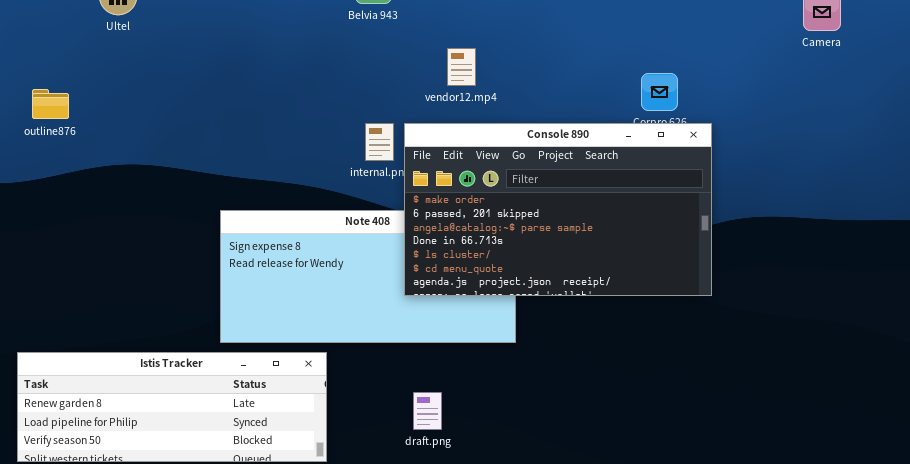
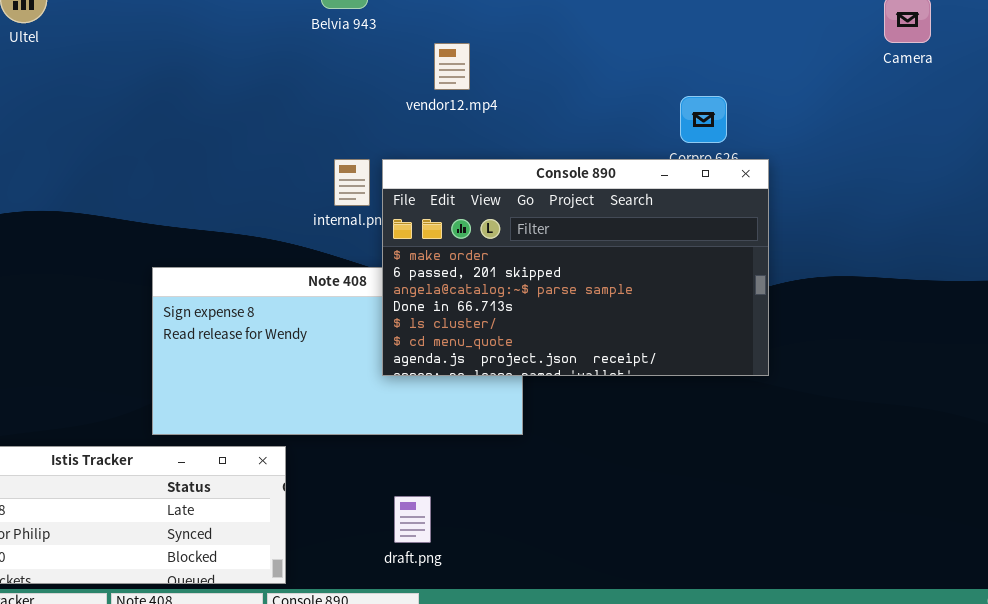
vendor12.mp4: [447,48,476,86] -> [434,43,470,90], moved

